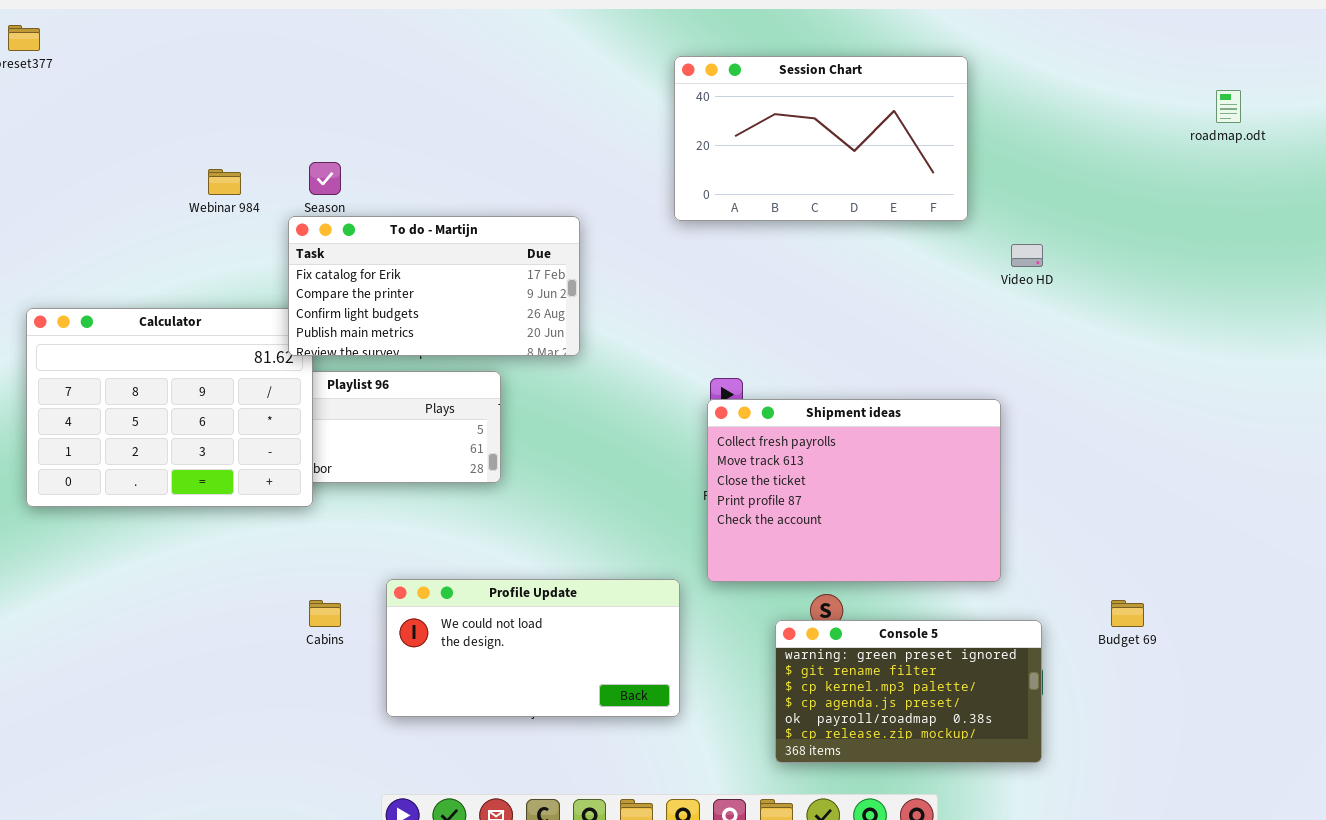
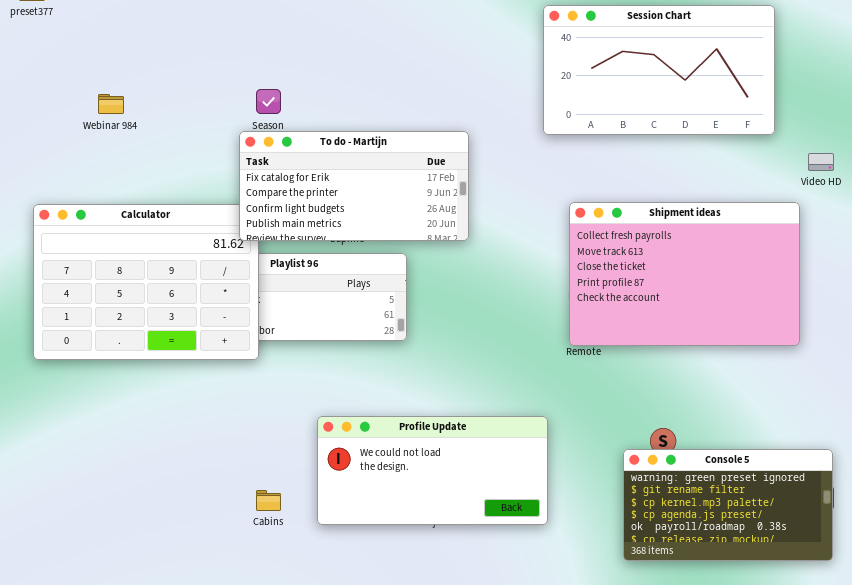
Webinar 984: [208,169,241,195] -> [98,94,124,114], moved
Shipment ideas: [707,399,1001,582] -> [569,202,800,346], moved
Cabins: [309,600,341,627] -> [256,490,281,511], moved

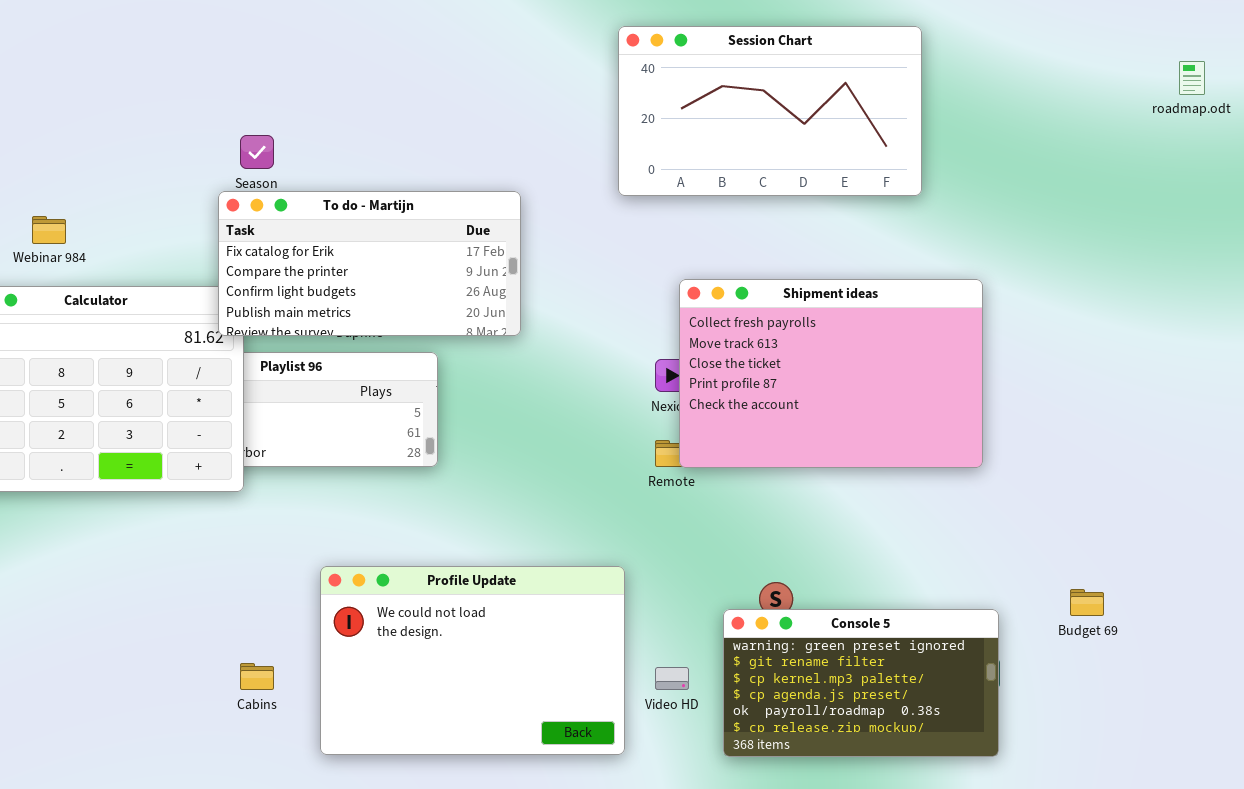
Webinar 984: [98,94,124,114] -> [32,216,66,244], moved
Video HD: [808,153,834,171] -> [655,667,689,690], moved
Shipment ideas: [569,202,800,346] -> [679,279,983,468], moved
Profile Update: [317,416,548,525] -> [320,566,625,755], resized

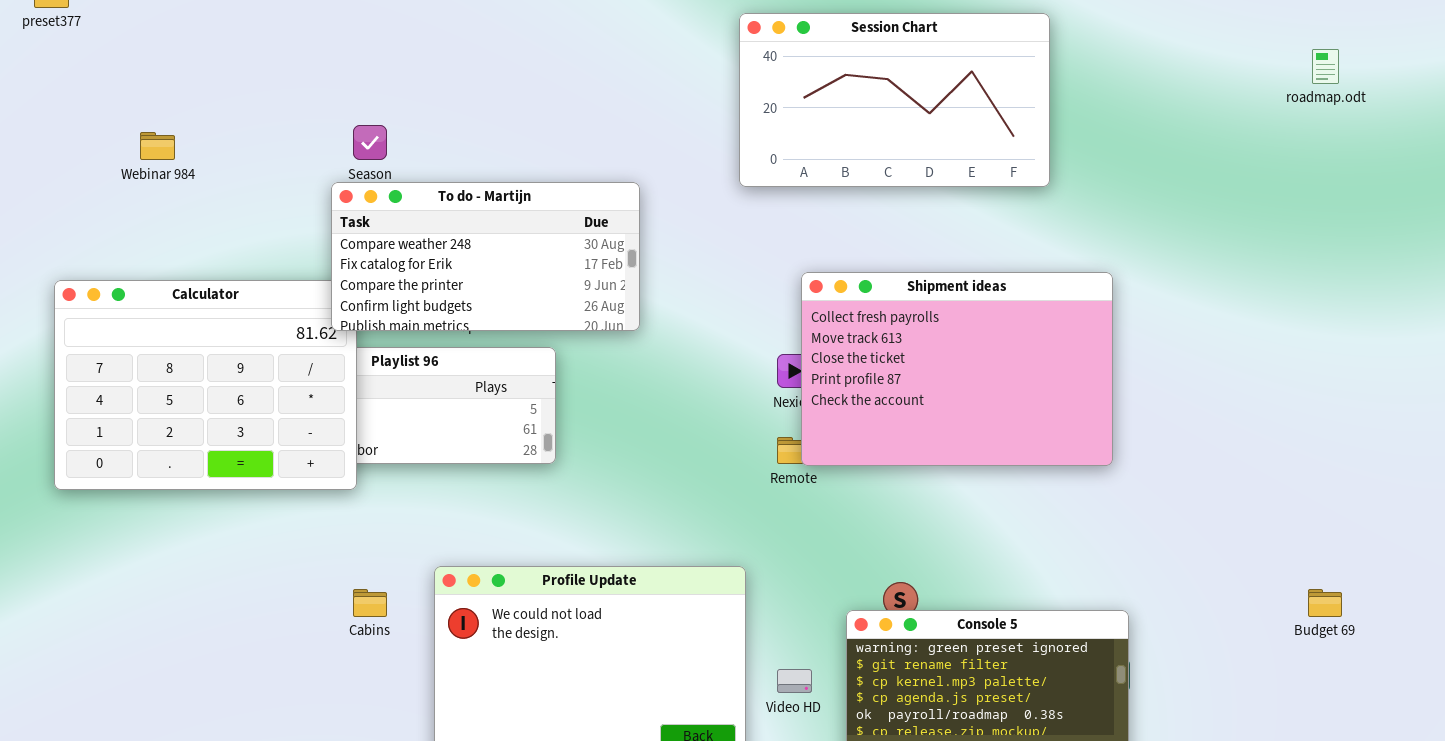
To do - Martijn: [218,191,521,336] -> [331,182,640,331], scrolled up 1 row
Webinar 984: [32,216,66,244] -> [140,132,175,160], moved
Budget 69: [1070,589,1104,616] -> [1308,589,1342,617], moved
Cabins: [240,663,274,690] -> [353,589,387,617], moved

